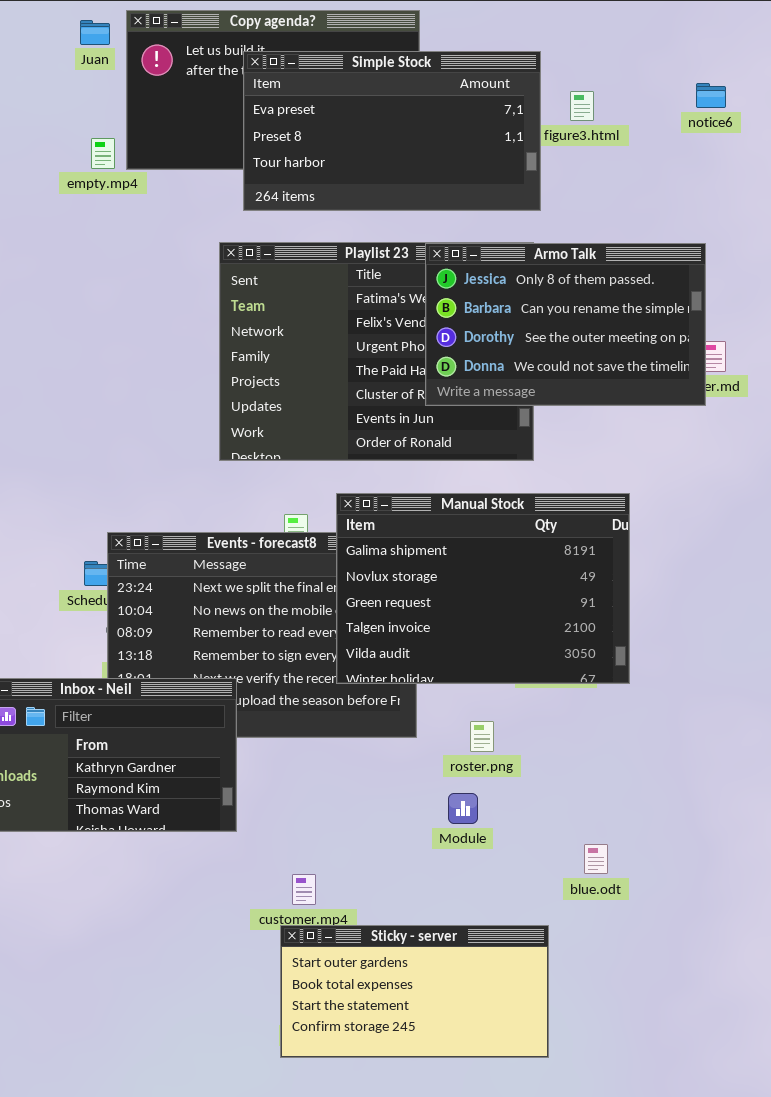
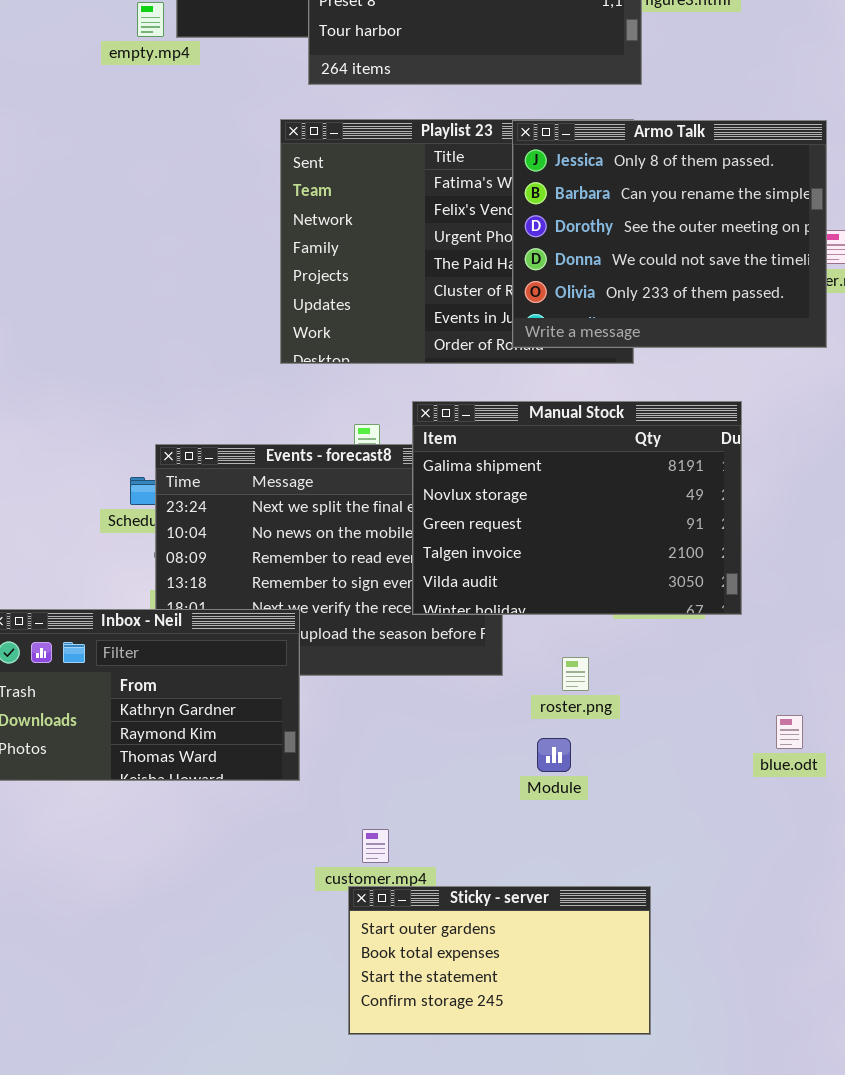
Armo Talk: [425,243,706,406] -> [512,120,827,348], resized
blue.odt: [584,844,608,874] -> [776,715,803,749], moved

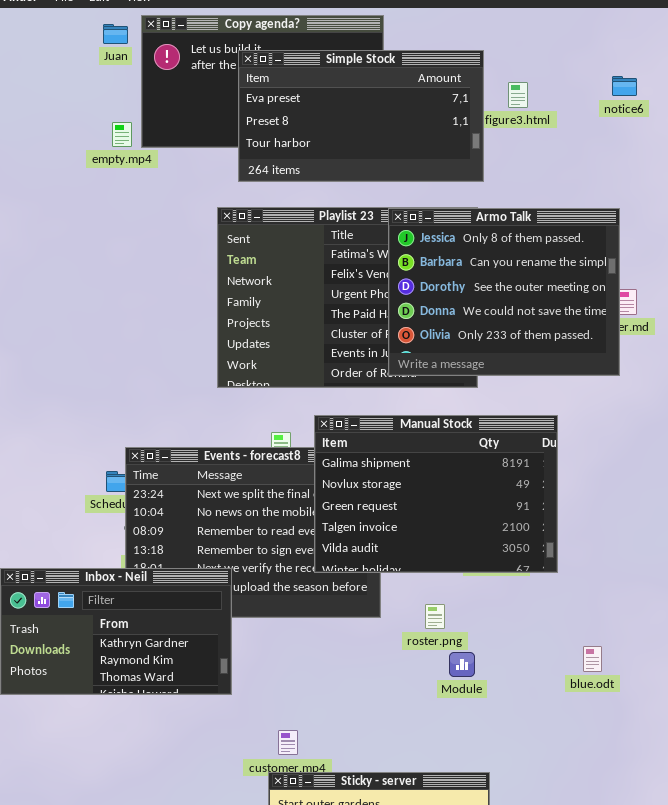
Module: [537,738,571,772] -> [449,652,475,677], moved

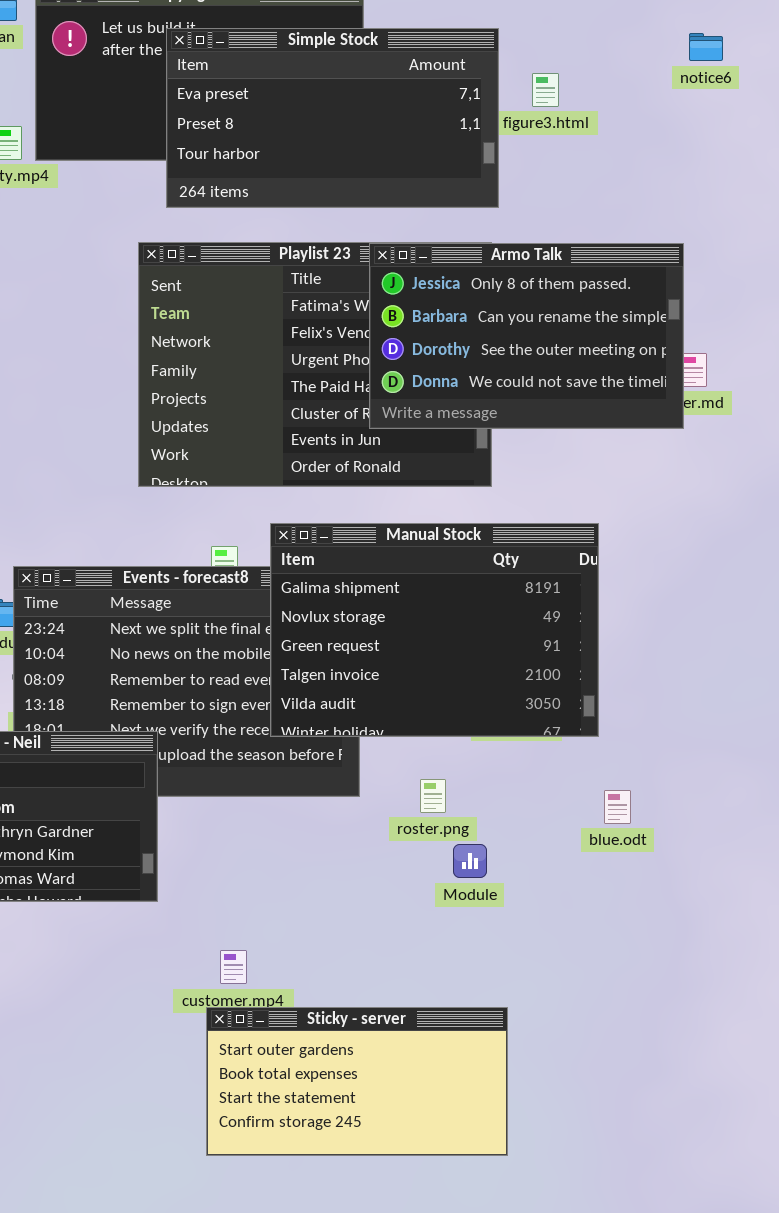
notice6: [612,76,637,96] -> [689,33,723,61], moved
Armo Talk: [388,208,620,376] -> [369,243,684,429], resized
blue.odt: [583,646,602,672] -> [604,790,631,824], moved

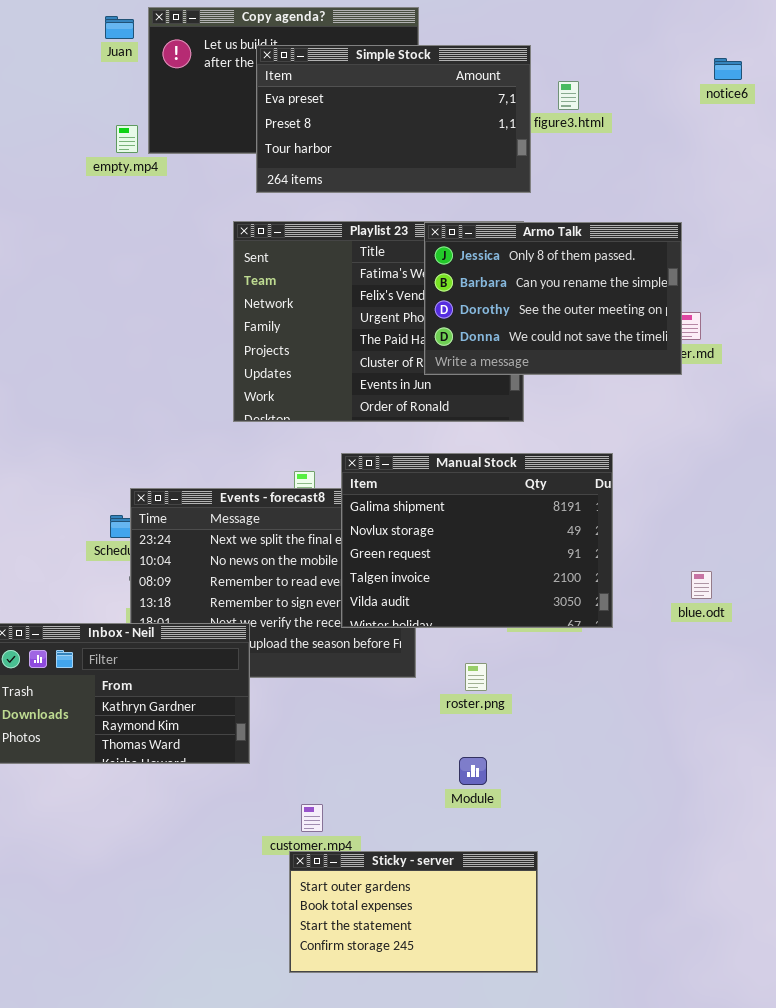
notice6: [689,33,723,61] -> [714,58,742,80], moved
blue.odt: [604,790,631,824] -> [691,571,712,599], moved
Module: [453,844,487,878] -> [459,757,487,785], moved

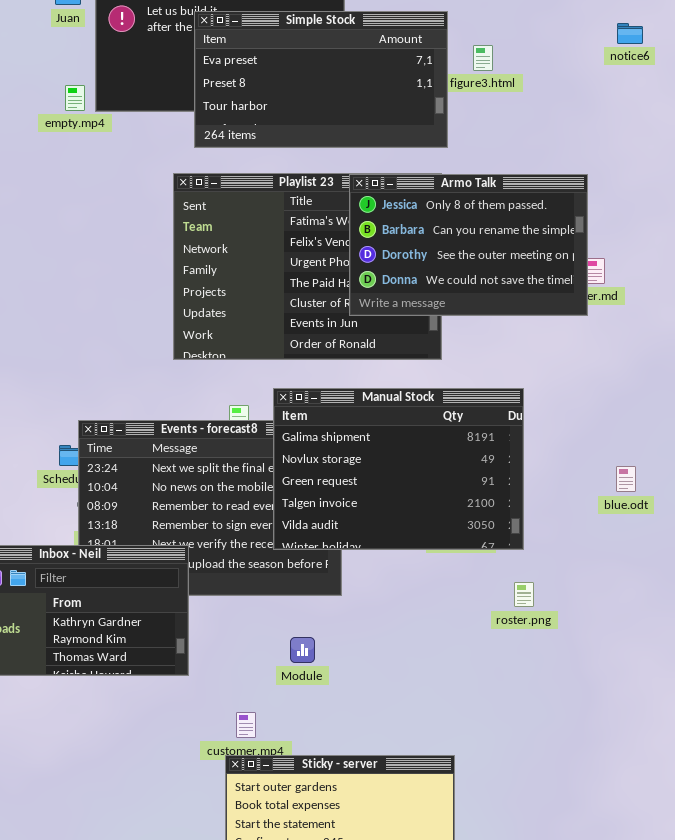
blue.odt: [691,571,712,599] -> [616,466,636,492], moved
roster.png: [465,663,487,691] -> [514,582,534,607], moved
Module: [459,757,487,785] -> [290,637,315,663], moved

